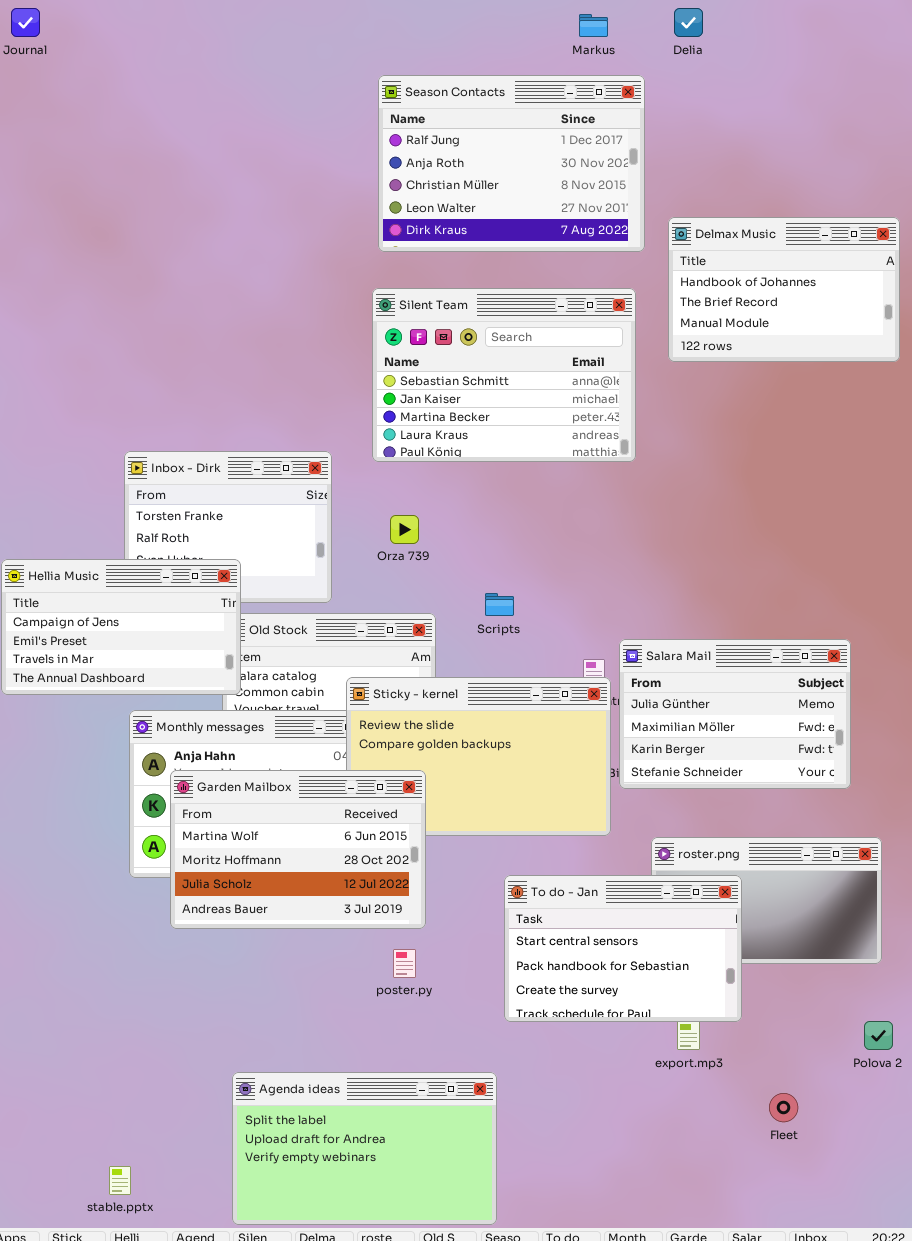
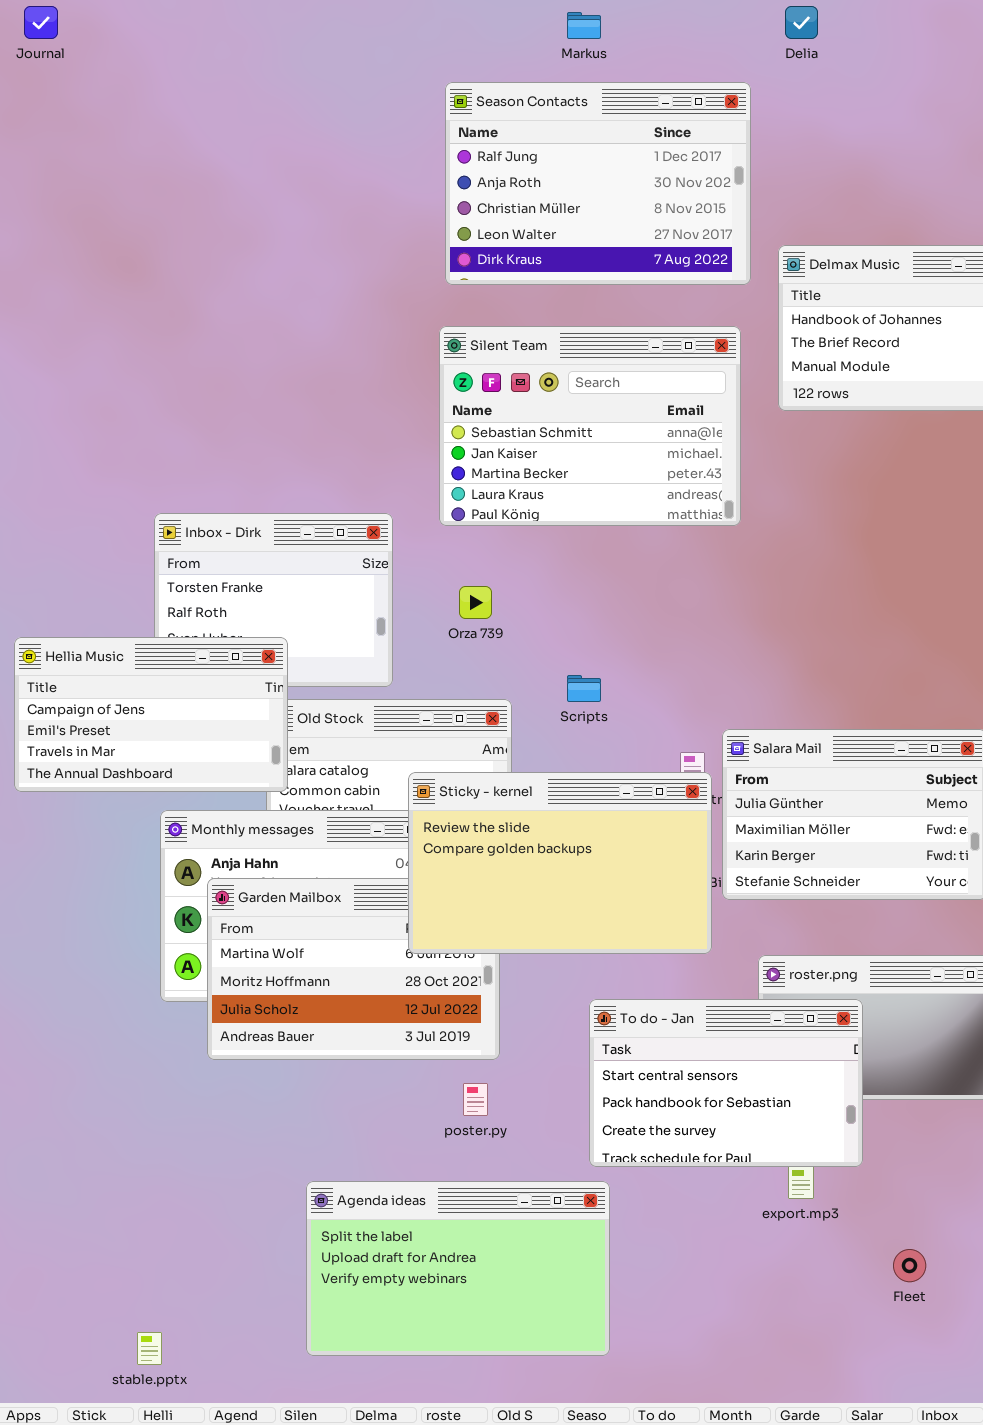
Markus: [579,14,608,37] -> [567,12,601,39], moved
Sticky - kernel: [346,677,611,836] -> [408,772,712,954], raised
Agenda ideas: [232,1072,497,1225] -> [306,1181,610,1356], moved

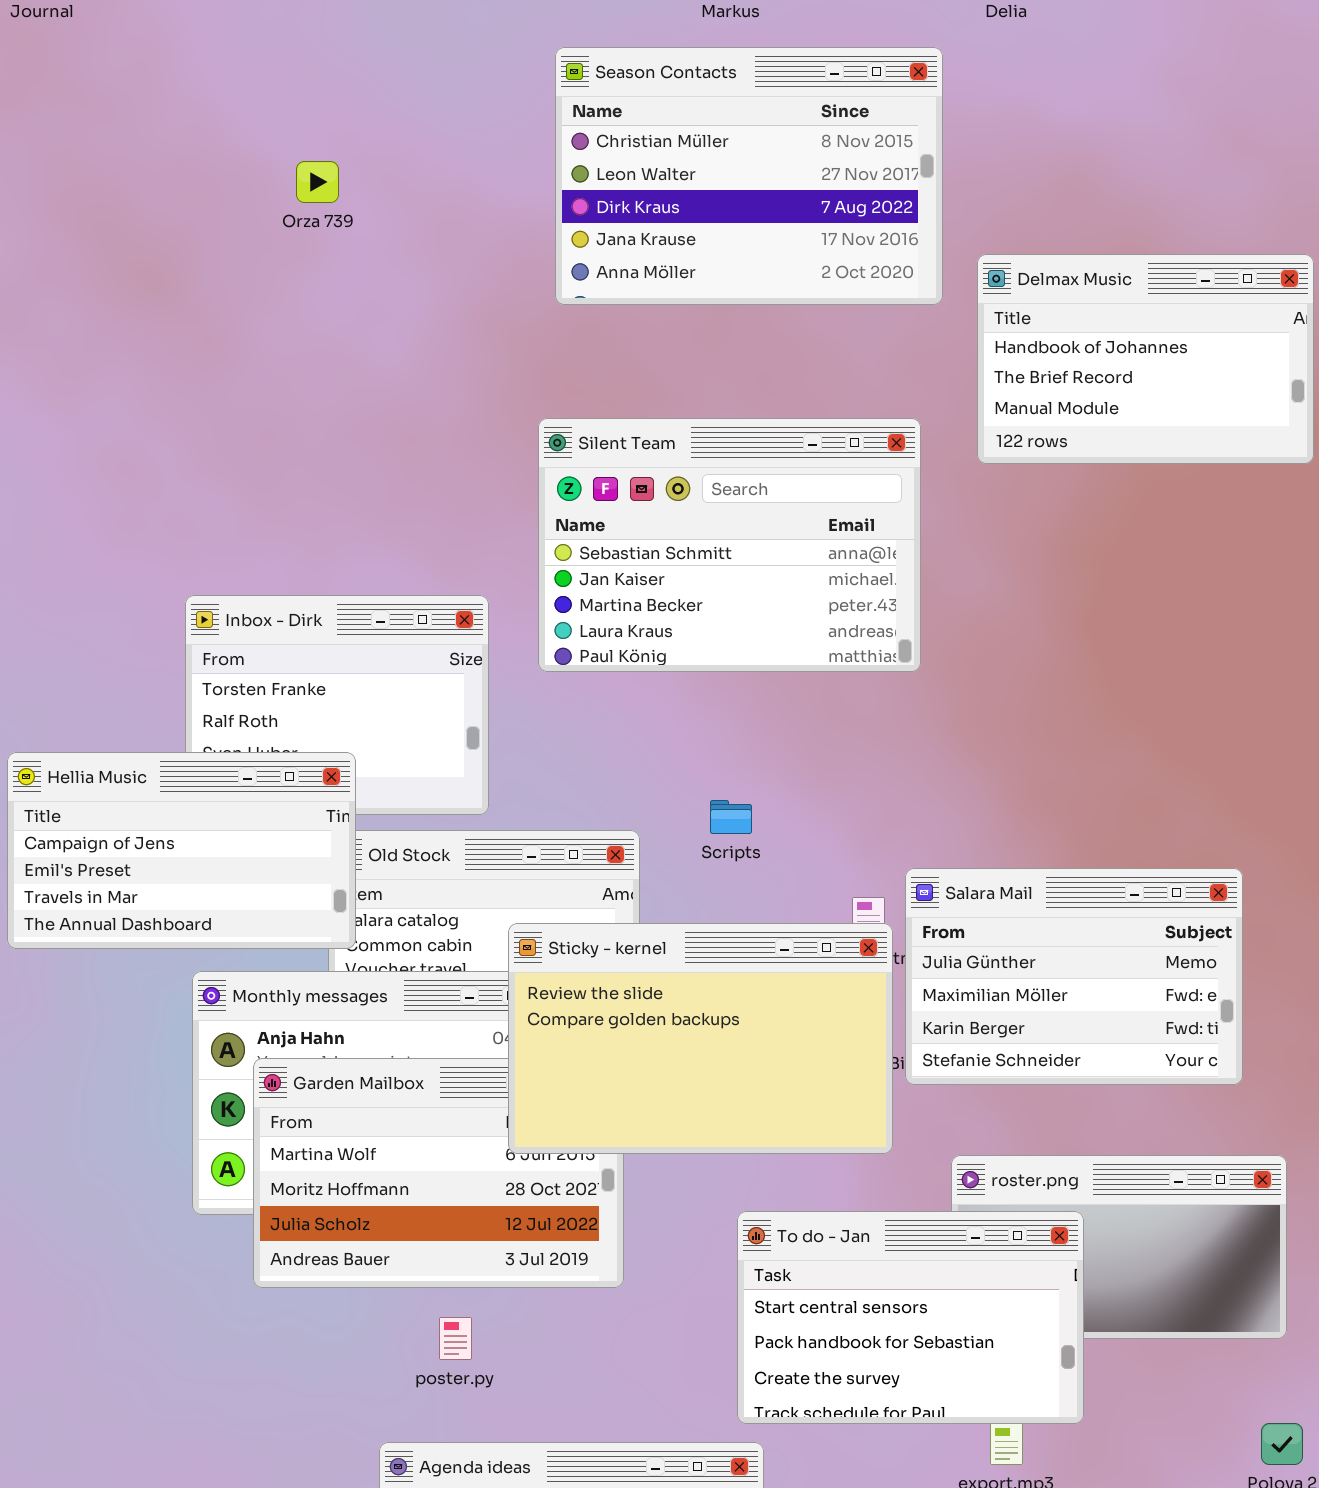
Season Contacts: [445,82,751,285] -> [555,47,943,305], scrolled down 2 rows
Silent Team: [439,326,741,526] -> [538,418,921,672], moved
Orza 739: [459,586,492,619] -> [296,161,339,203], moved
poster.py: [463,1083,488,1116] -> [439,1317,472,1360], moved

